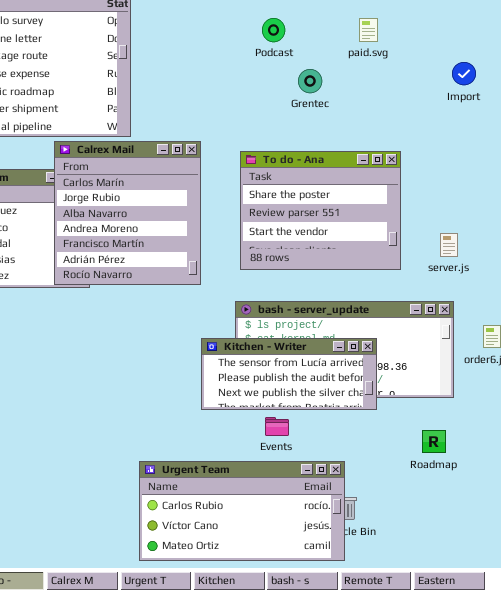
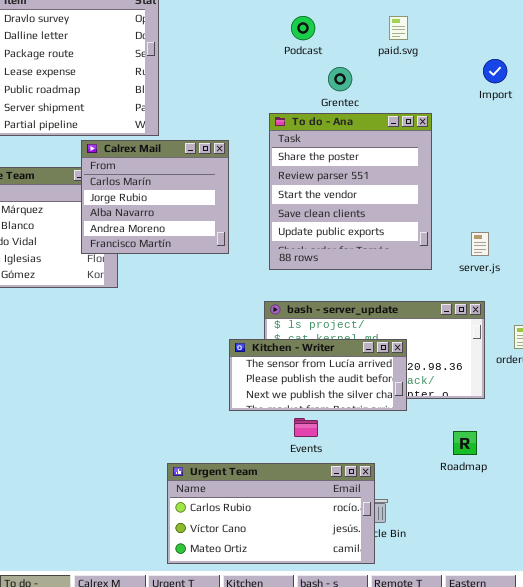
Calrex Mail: [54,141,201,285] -> [81,140,229,254], resized
To do - Ana: [240,151,401,270] -> [269,113,432,270], resized

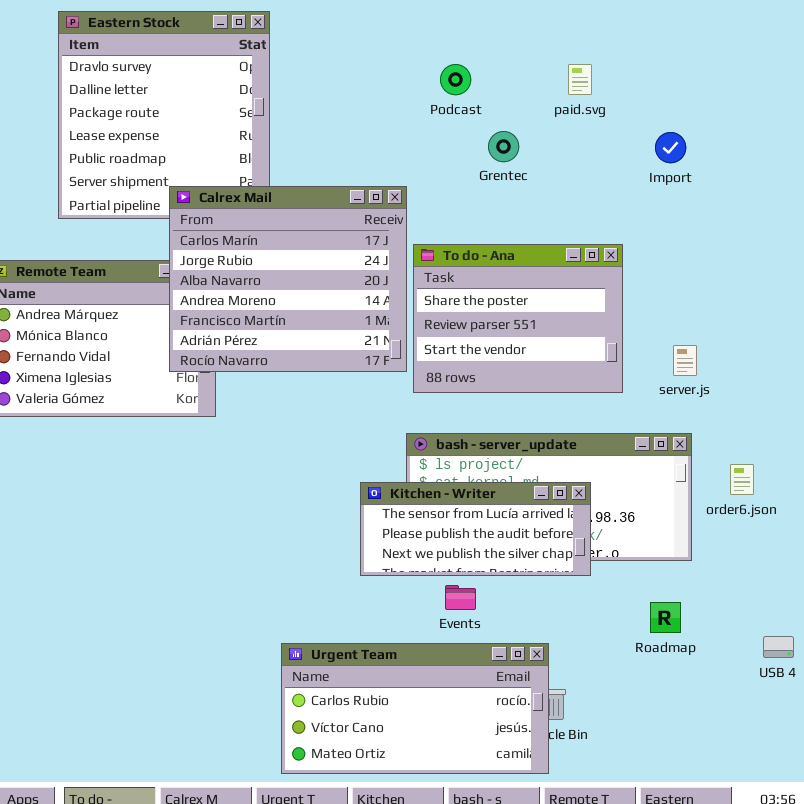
Import: [483,59,507,83] -> [655,132,686,163], moved
To do - Ana: [269,113,432,270] -> [413,244,623,393], resized
Calrex Mail: [81,140,229,254] -> [169,186,407,372], resized

